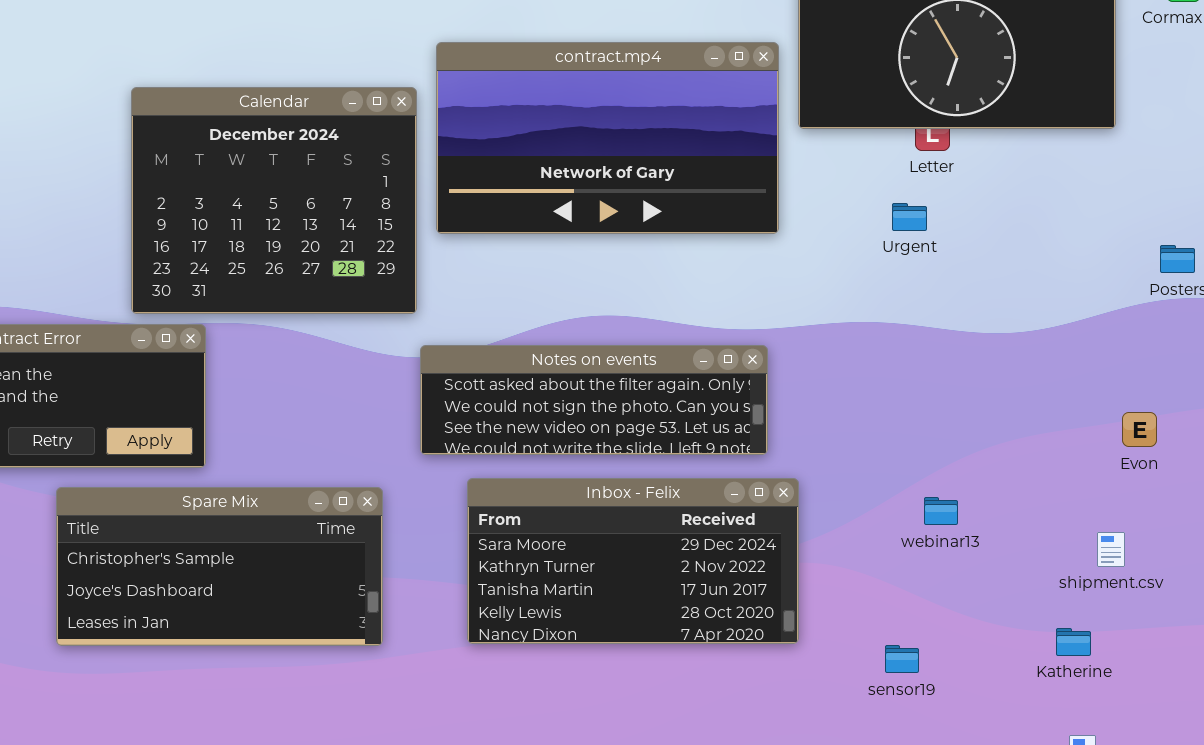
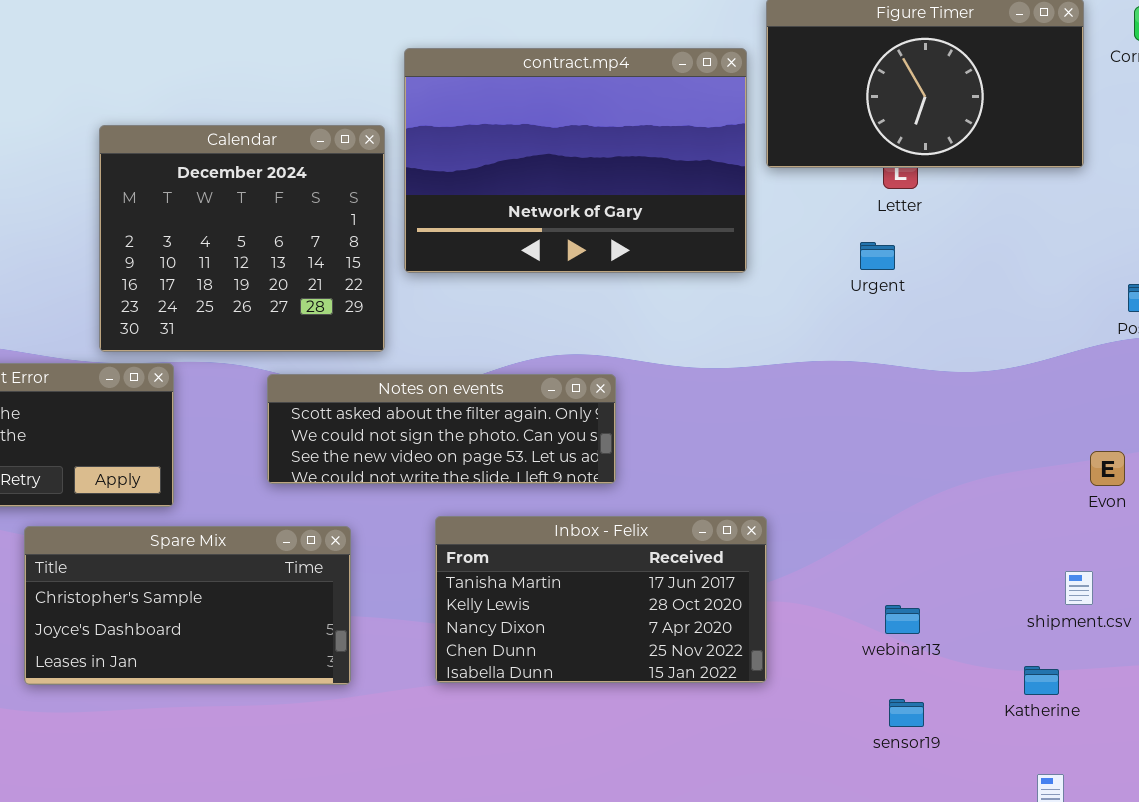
contract.mp4: [436,42,779,234] -> [404,48,747,273], resized
Notes on events: [420,345,768,455] -> [267,374,616,484], moved
Inbox - Felix: [467,478,799,644] -> [435,516,767,683], scrolled down 2 rows
webinar13: [924,497,958,525] -> [885,605,920,634], moved
sensor19: [885,645,919,673] -> [889,699,924,727], moved

